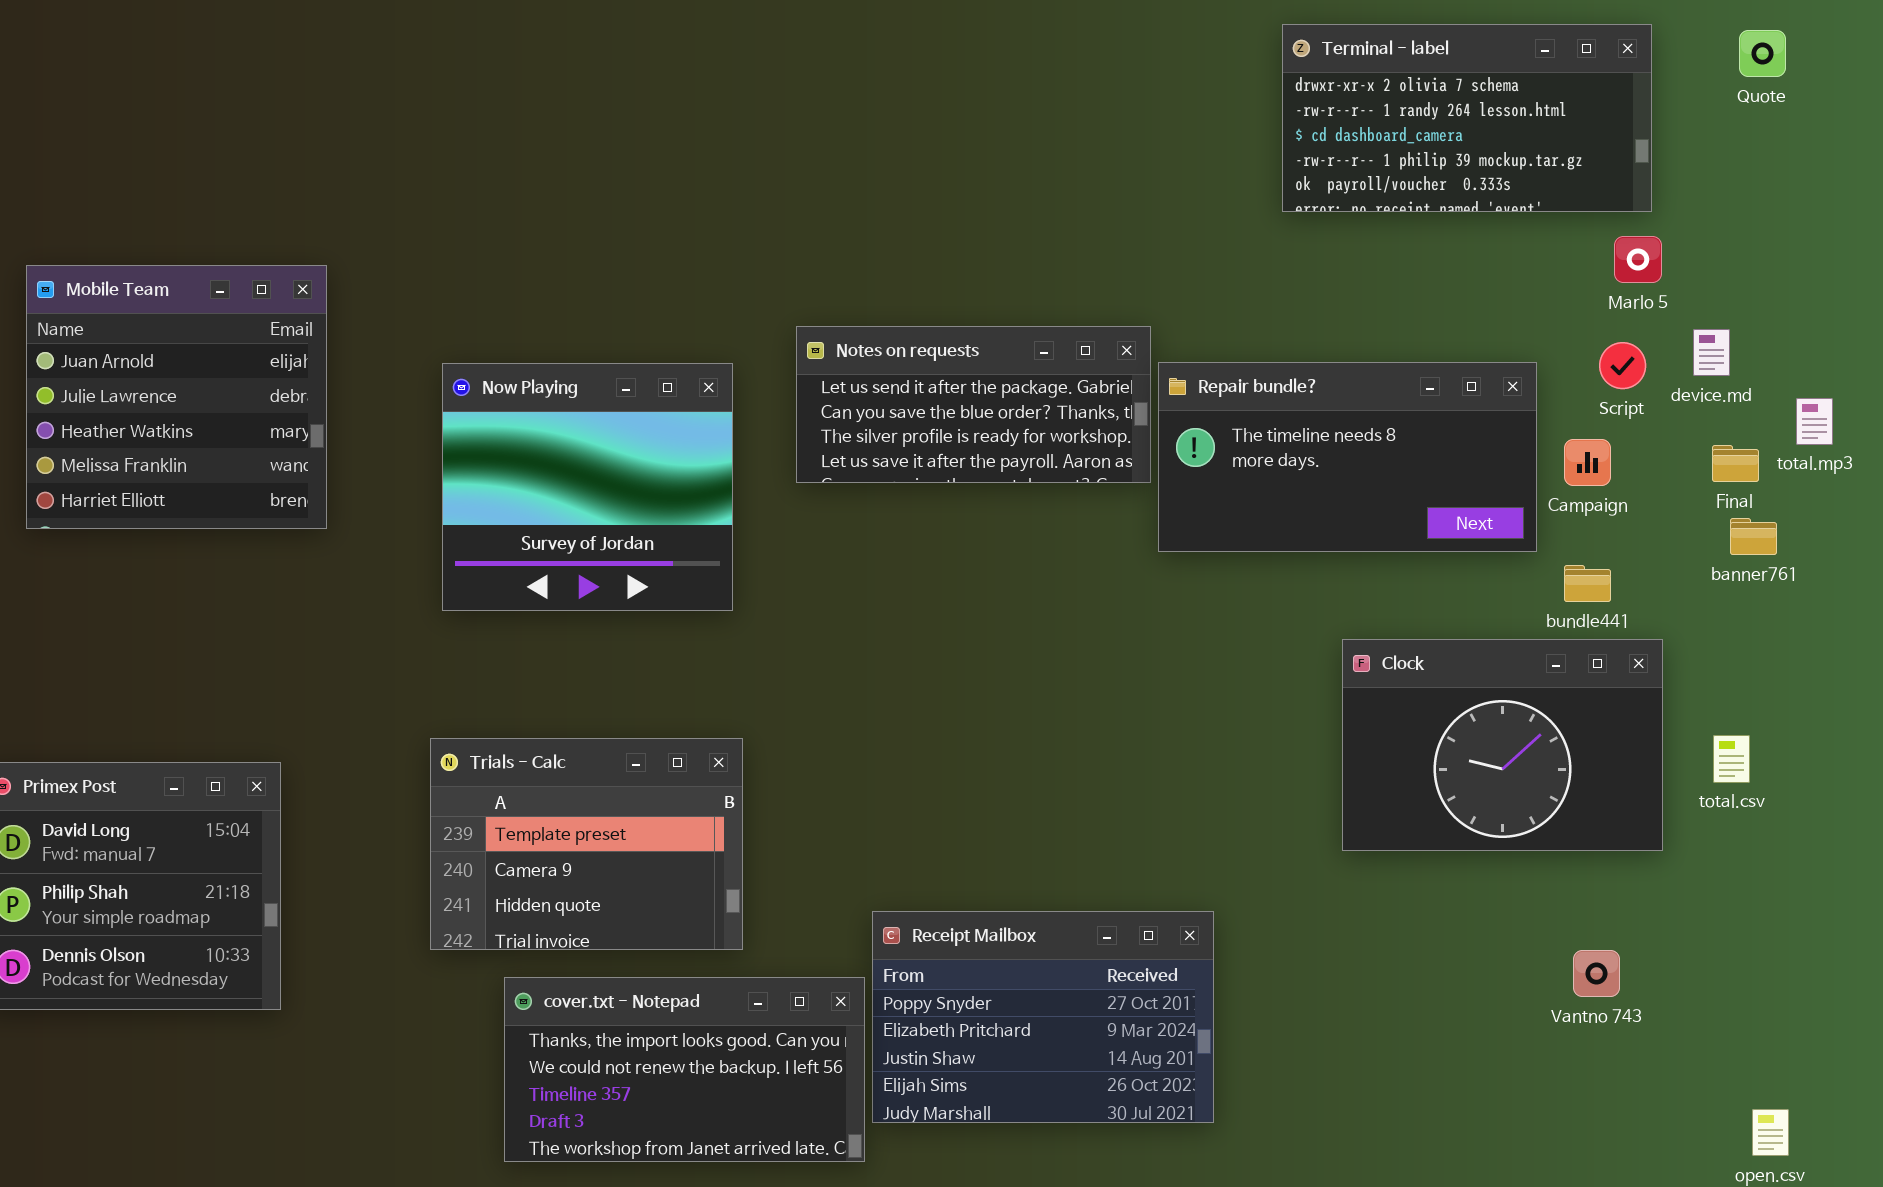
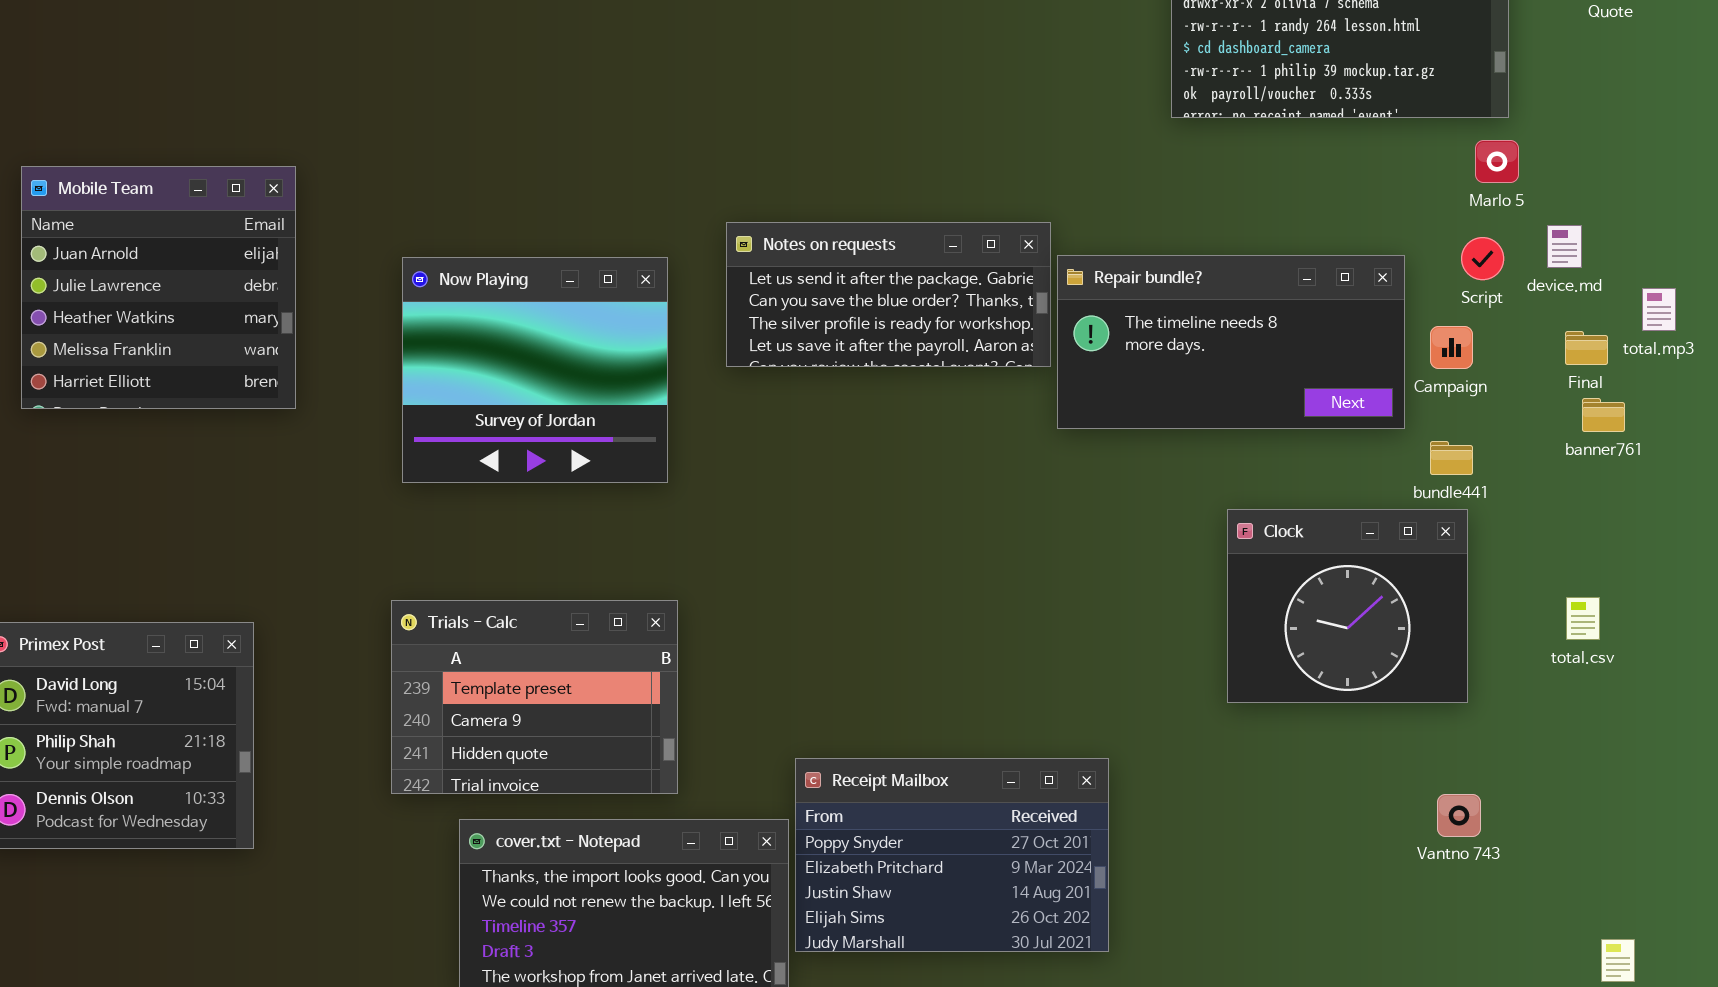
Clock: [1342,639,1663,851] -> [1227,509,1468,703], resized

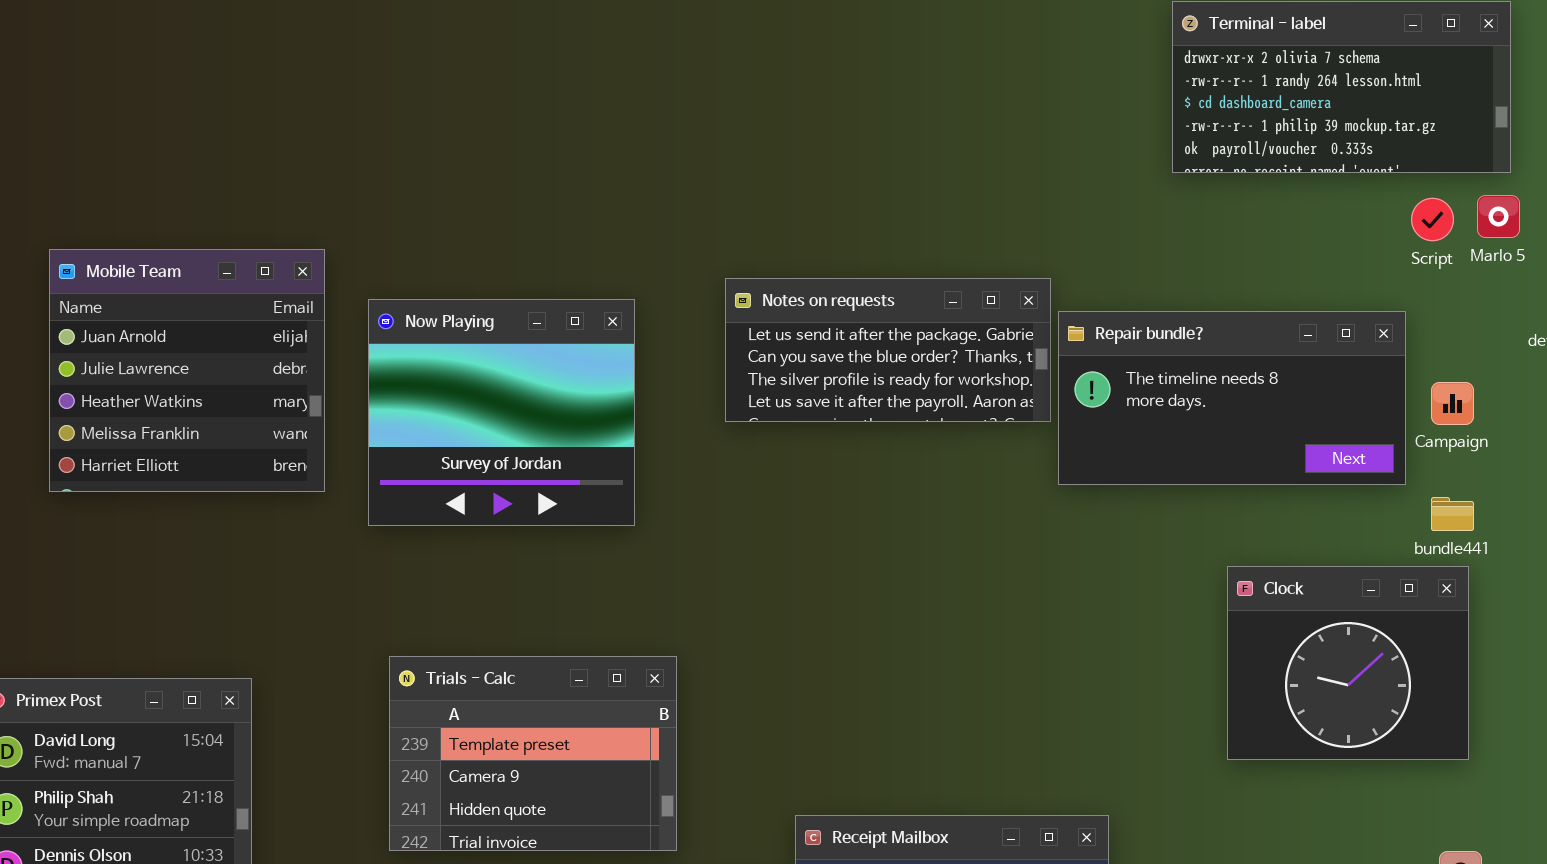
Mobile Team: [21,166,296,409] -> [49,249,325,492], moved
Script: [1461,237,1504,280] -> [1411,198,1454,241], moved
Now Playing: [402,257,668,483] -> [368,299,635,526], moved

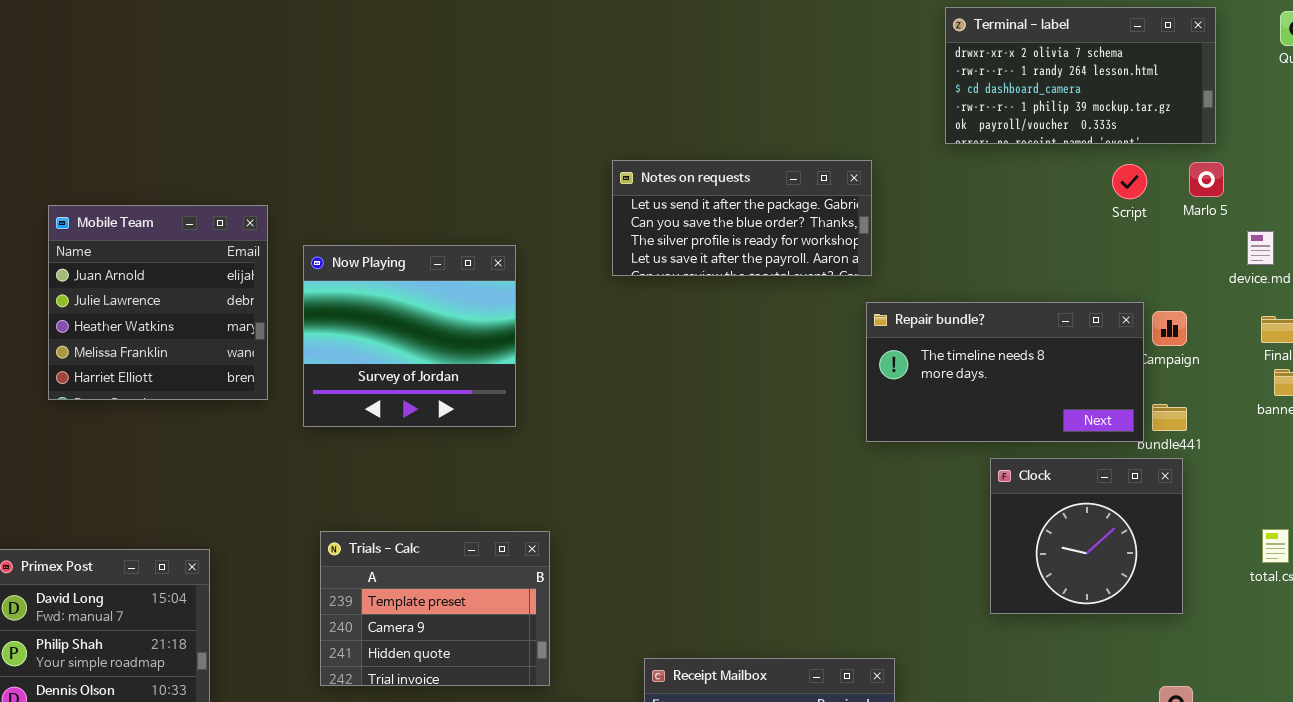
Script: [1411,198,1454,241] -> [1112,164,1147,199], moved
Notes on requests: [725,278,1051,422] -> [612,160,872,276], moved
Repair bundle?: [1058,311,1406,485] -> [866,302,1144,442], moved

